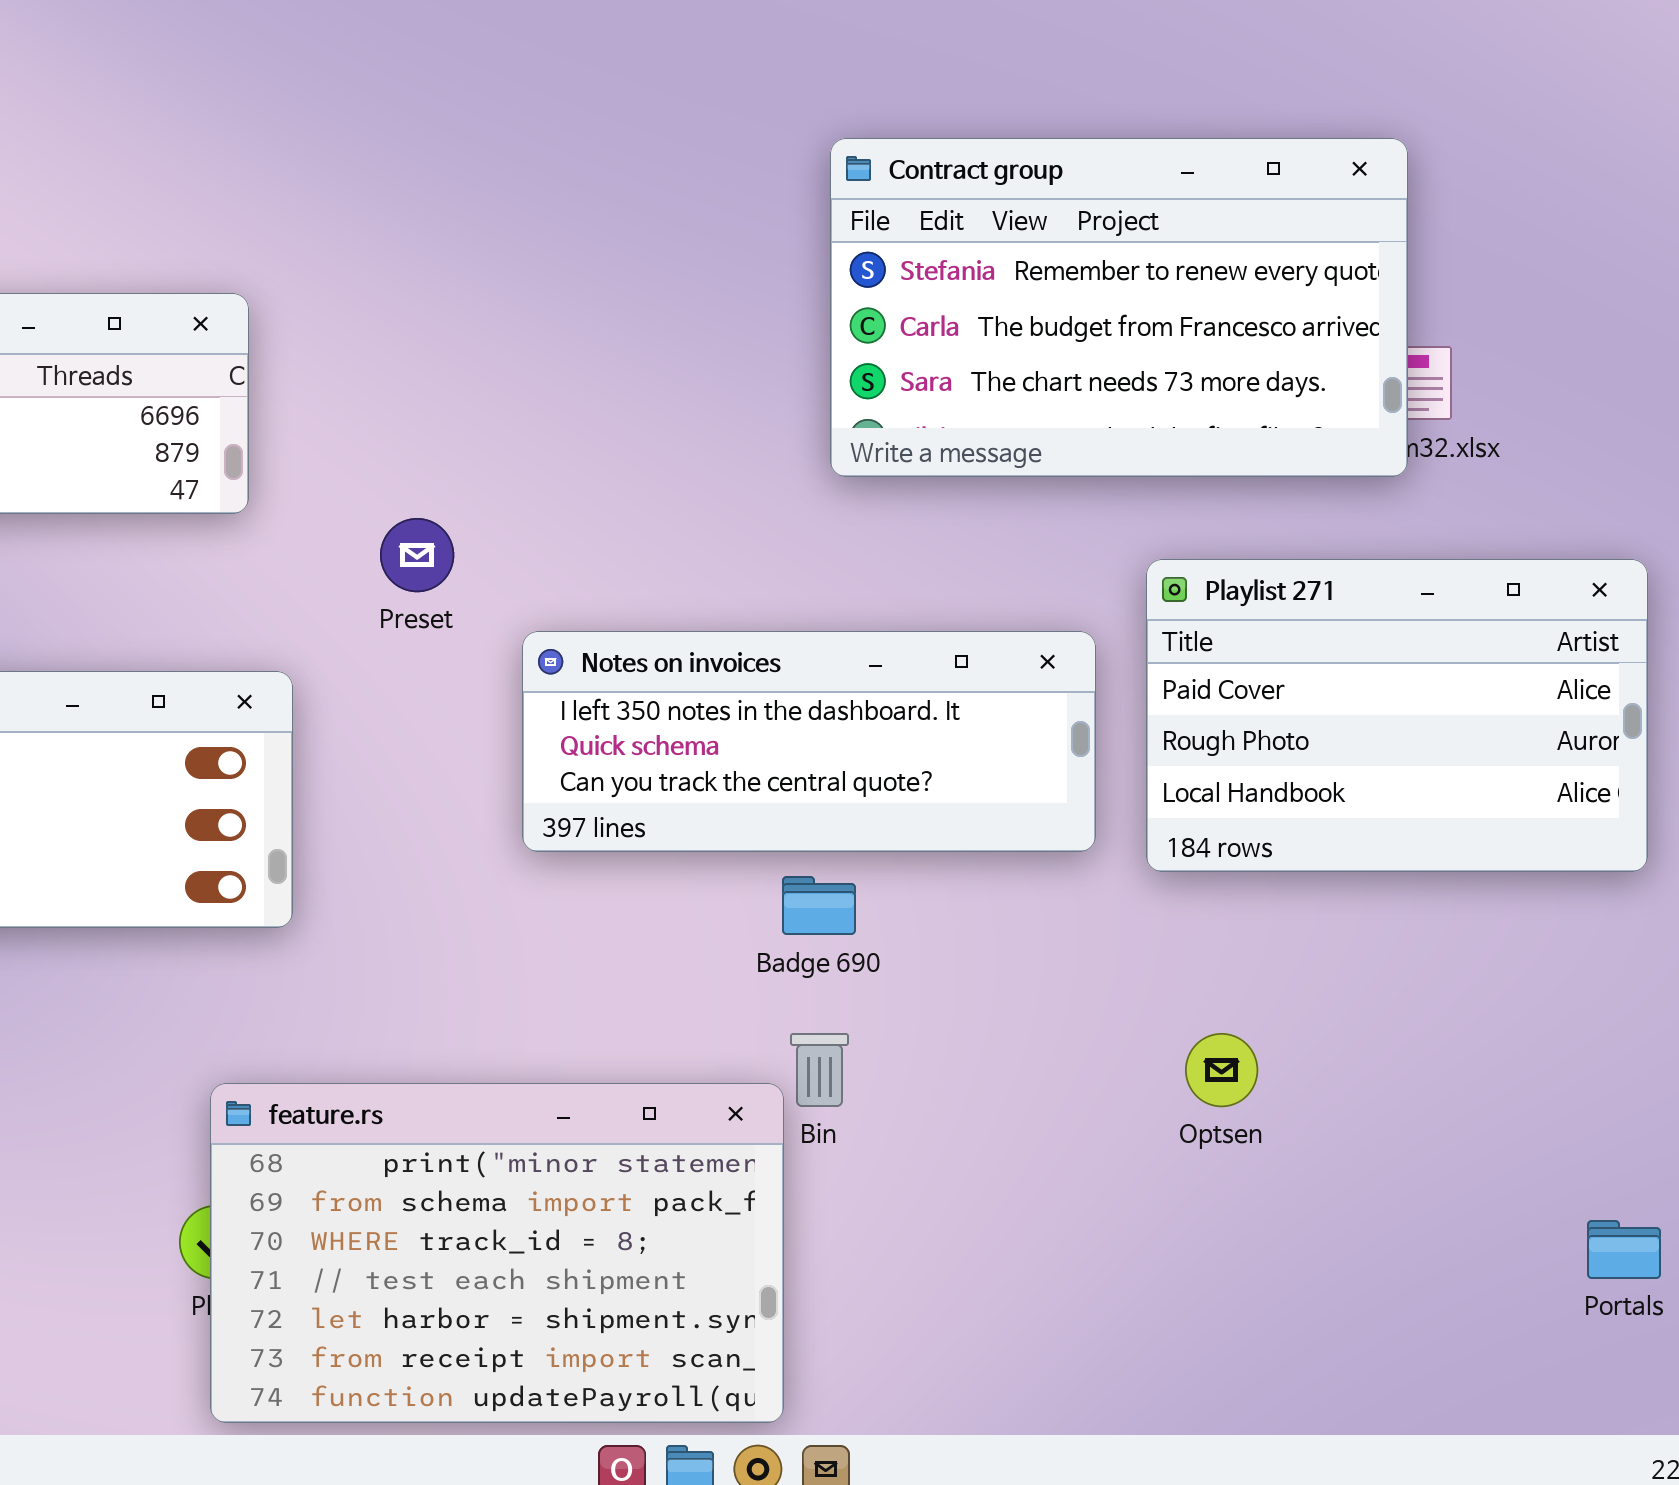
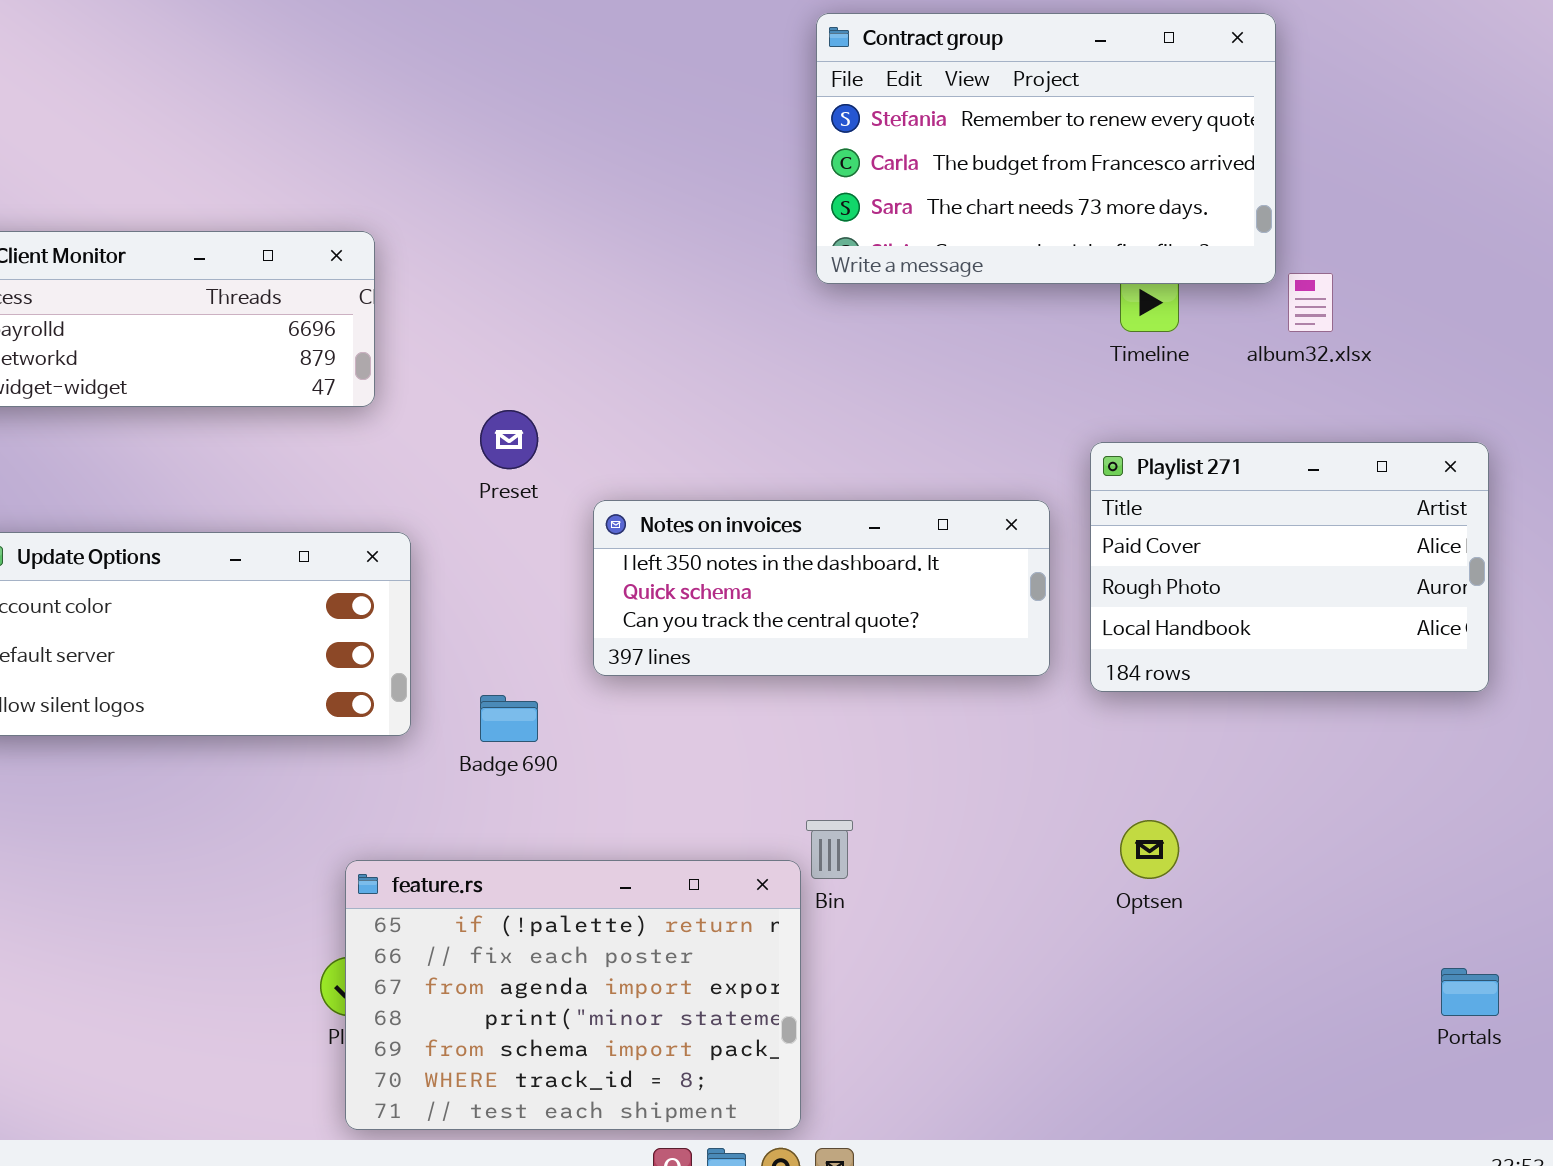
Contract group: [830,138,1408,477] -> [816,13,1276,284], moved
Badge 690: [782,876,856,935] -> [480,695,538,742], moved
feature.rs: [210,1083,784,1423] -> [345,860,801,1130], scrolled up 3 rows

